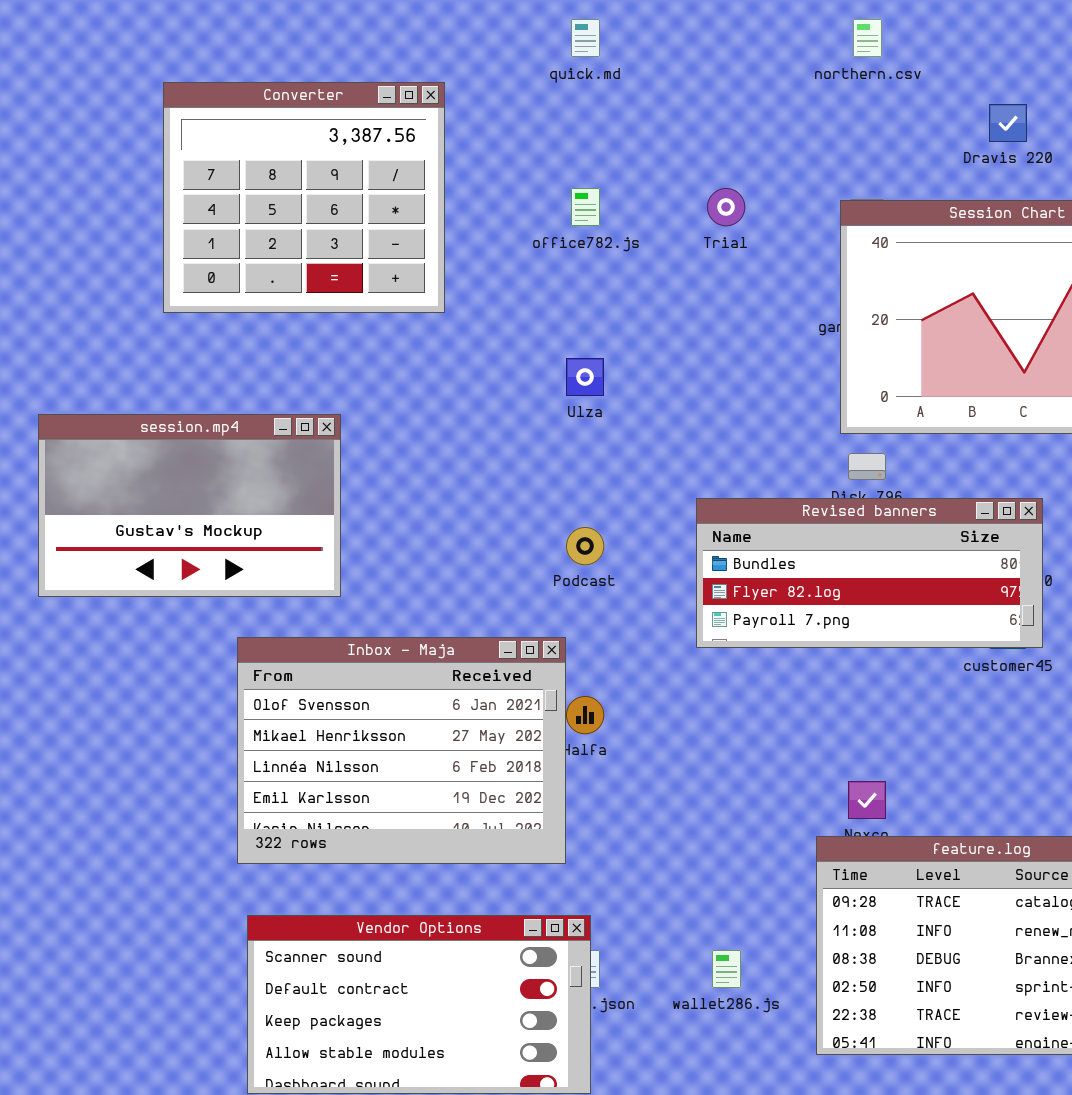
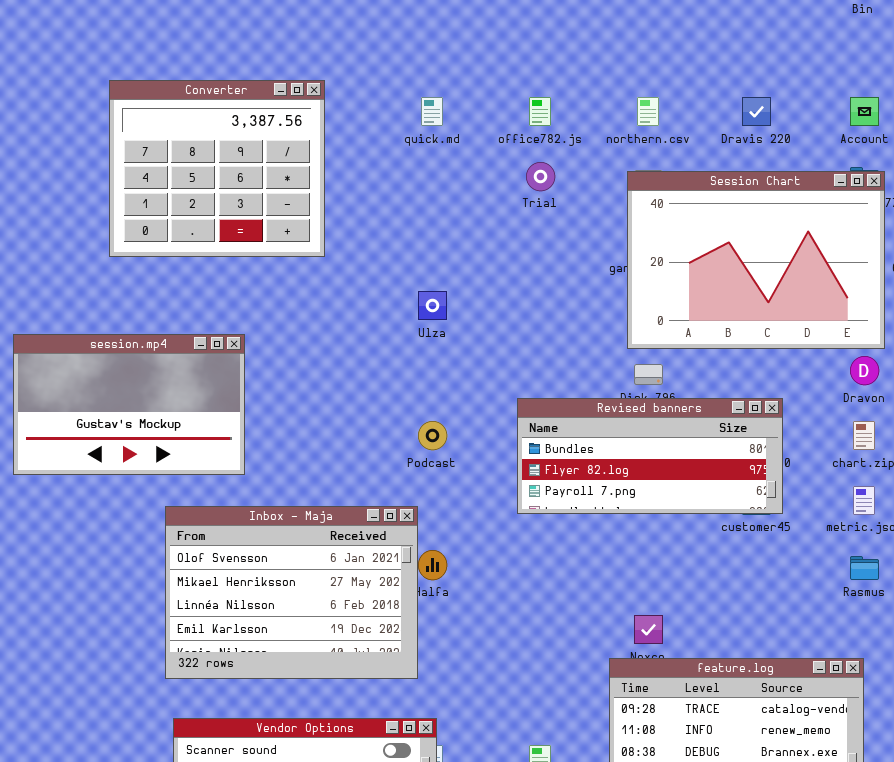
quick.md: [571,19,600,57] -> [421,97,443,126], moved
northern.csv: [853,19,882,57] -> [637,97,659,126], moved
office782.js: [571,188,600,226] -> [529,97,551,126], moved

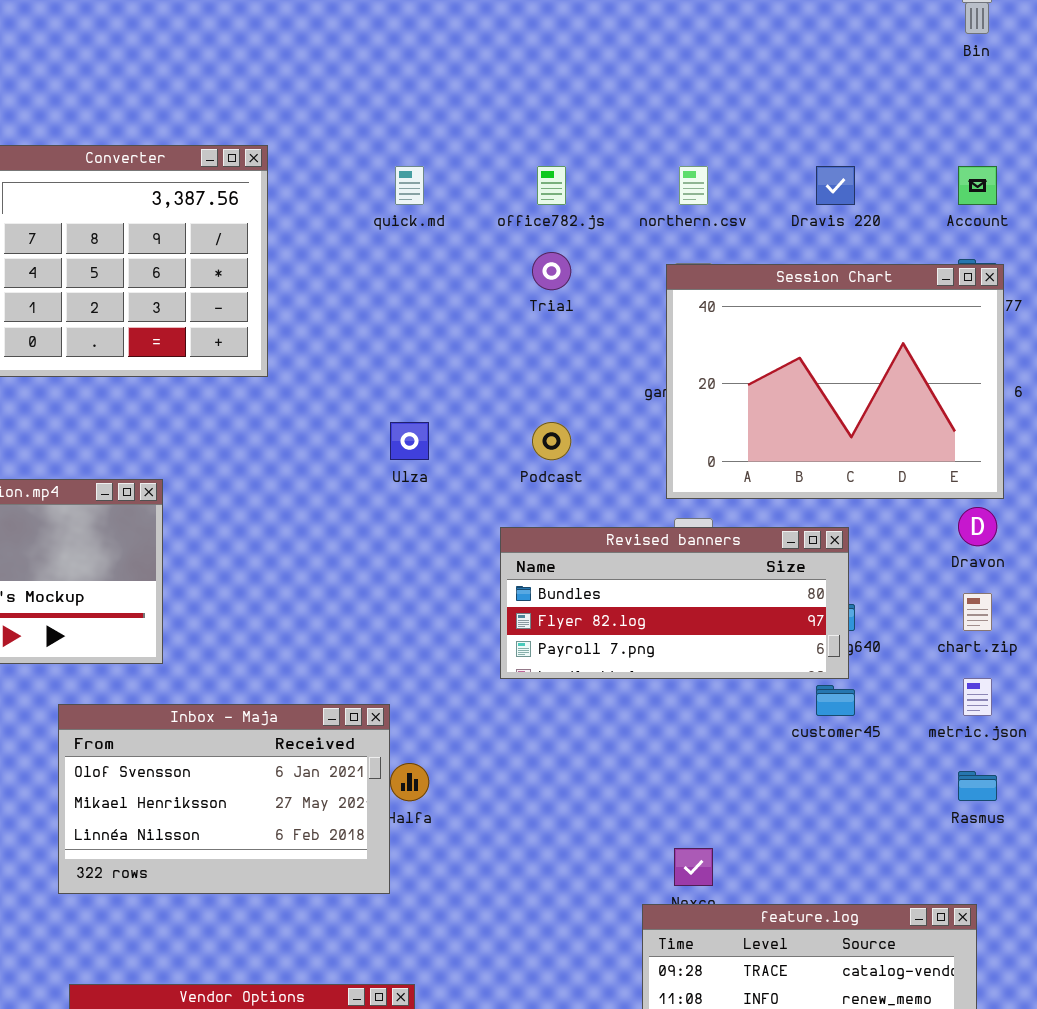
Revised banners: [517,398,783,514] -> [500,527,849,679], moved
Podcast: [418,421,447,450] -> [532,422,571,460], moved
Inbox - Maja: [165,506,418,679] -> [58,704,390,894], resized

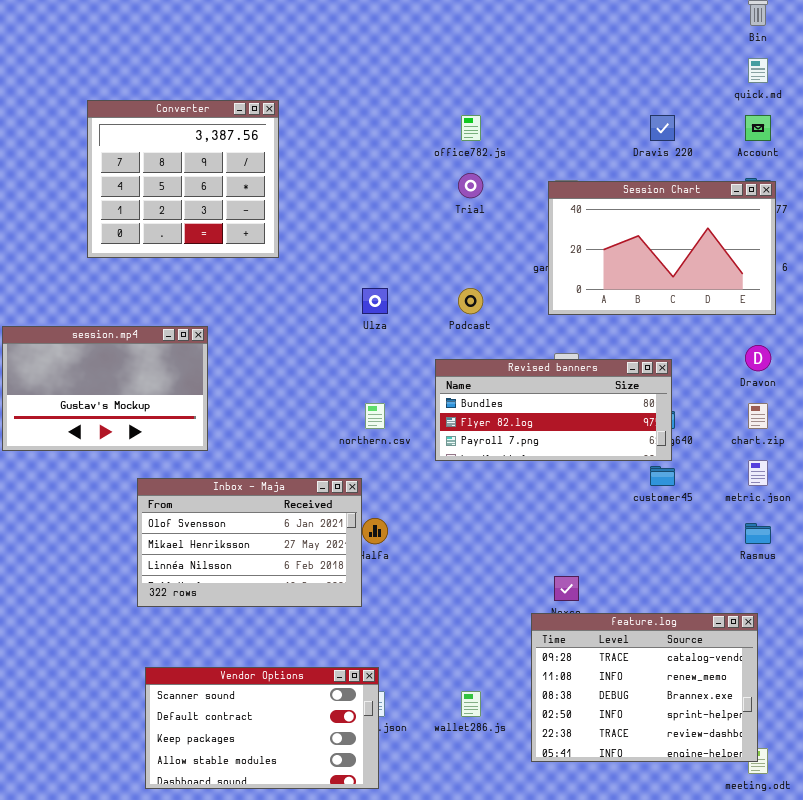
quick.md: [395,166,424,205] -> [748,58,768,83], moved
northern.csv: [679,166,708,205] -> [365,403,385,429], moved
Session Chart: [666,264,1004,499] -> [548,181,776,315], resized

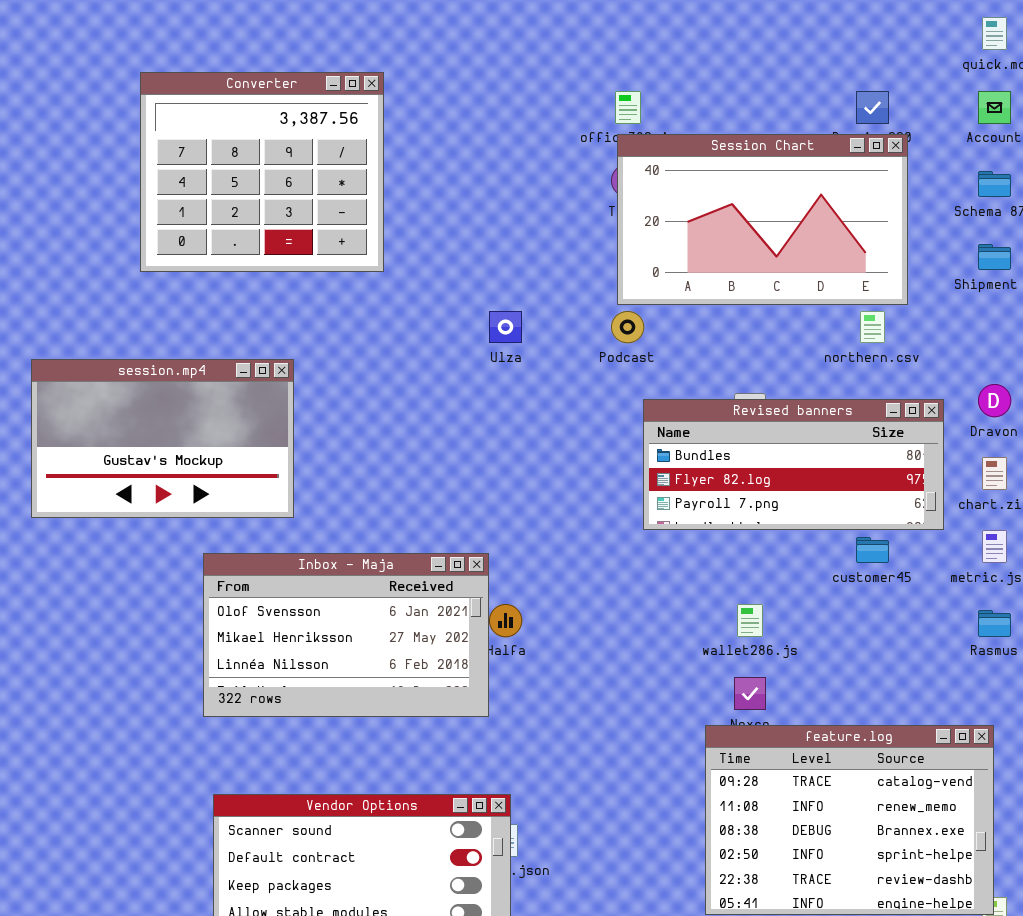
Session Chart: [548,181,776,315] -> [617,134,908,305], moved
Revised banners: [435,359,672,461] -> [643,399,944,530], moved
northern.csv: [365,403,385,429] -> [860,311,885,343], moved
wallet286.js: [461,691,481,717] -> [737,604,763,637], moved

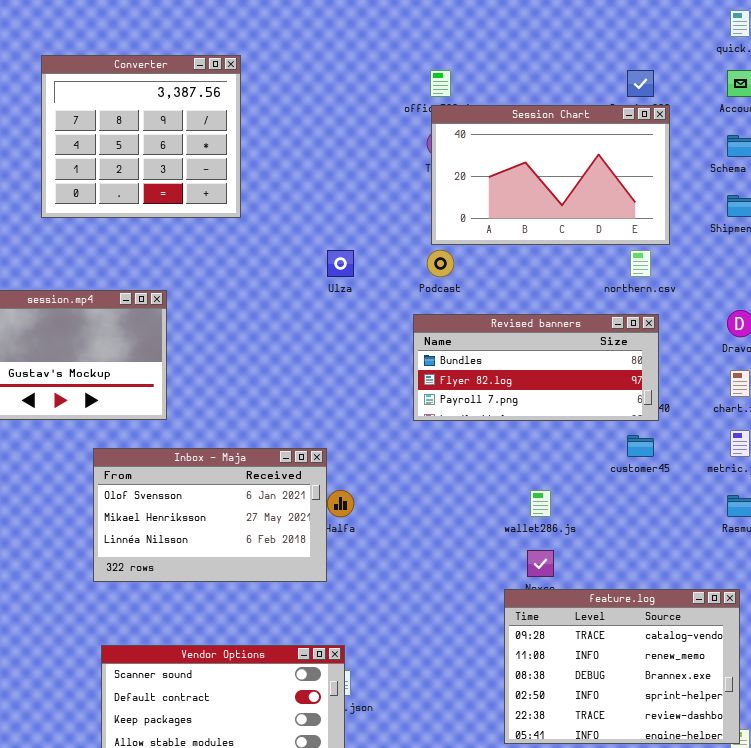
Revised banners: [643,399,944,530] -> [413,314,659,421], moved

